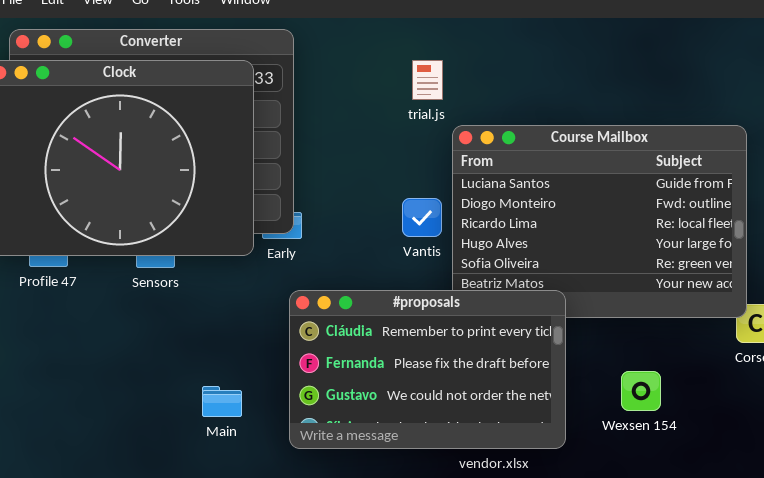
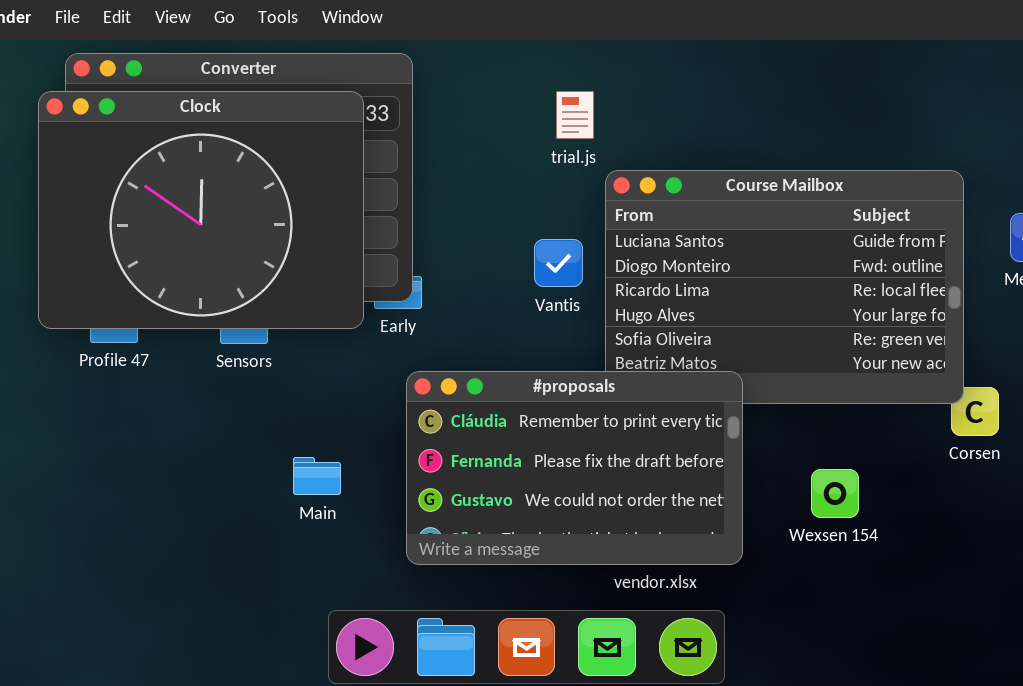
Vantis: [402,198,442,237] -> [534,239,583,287], moved
Main: [202,386,242,417] -> [293,457,341,495], moved

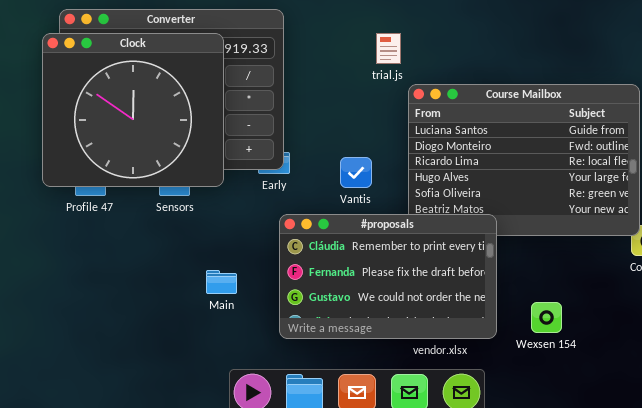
Clock: [38,91,364,329] -> [42,33,224,187], resized
Vantis: [534,239,583,287] -> [340,157,372,188], moved
Wexsen 154: [811,469,859,518] -> [531,302,562,333], moved

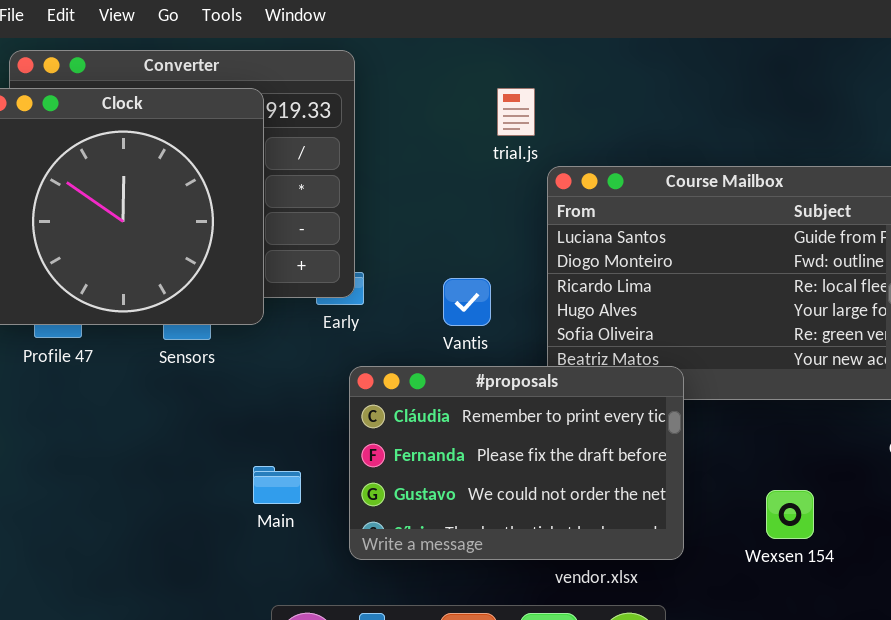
Main: [206,270,237,294] -> [253,466,301,504], moved
Wexsen 154: [531,302,562,333] -> [766,490,814,539], moved

